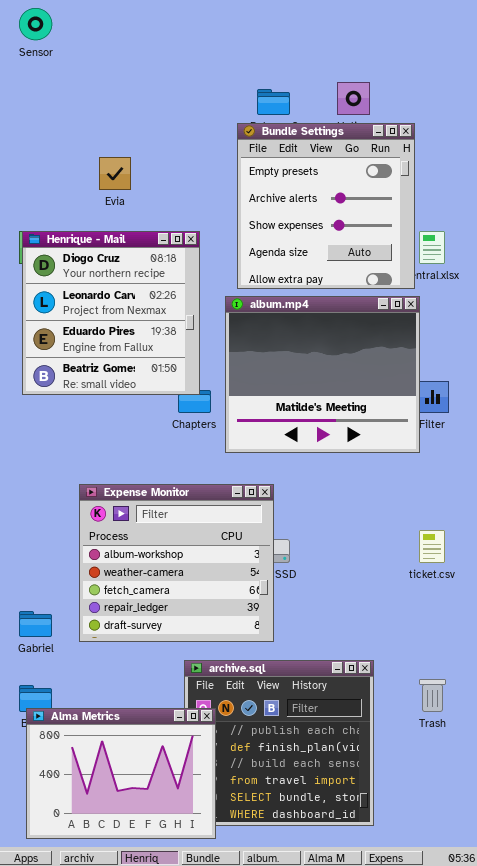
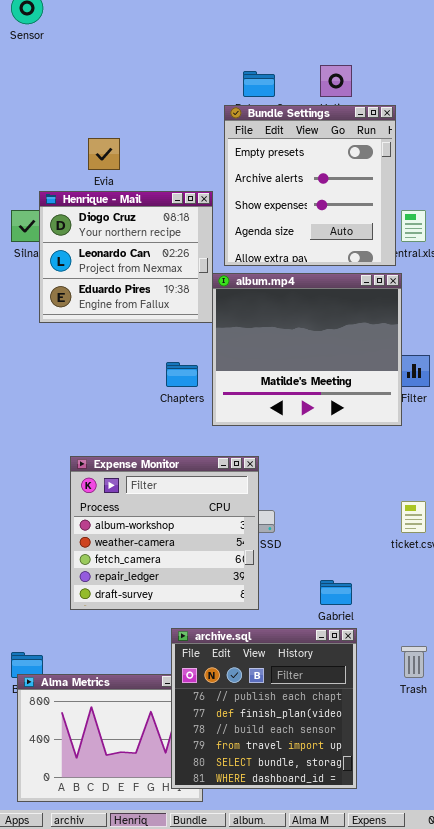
Henrique - Mail: [22,231,200,395] -> [39,191,213,323], moved, resized
Gabriel: [19,611,52,637] -> [320,580,352,605], moved
archive.sql: [184,660,374,826] -> [171,628,357,789], raised

